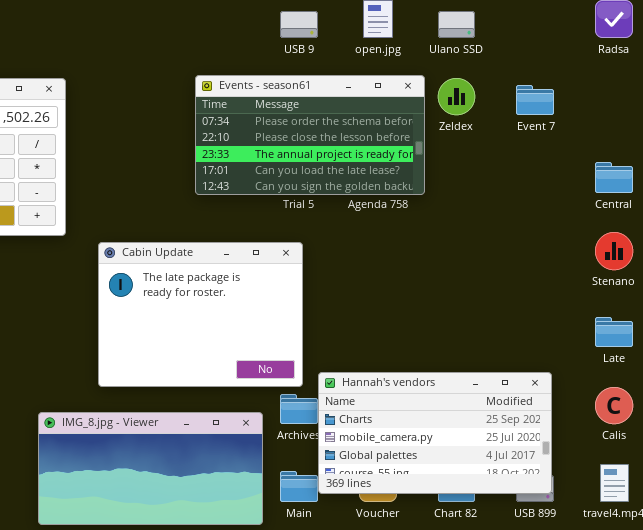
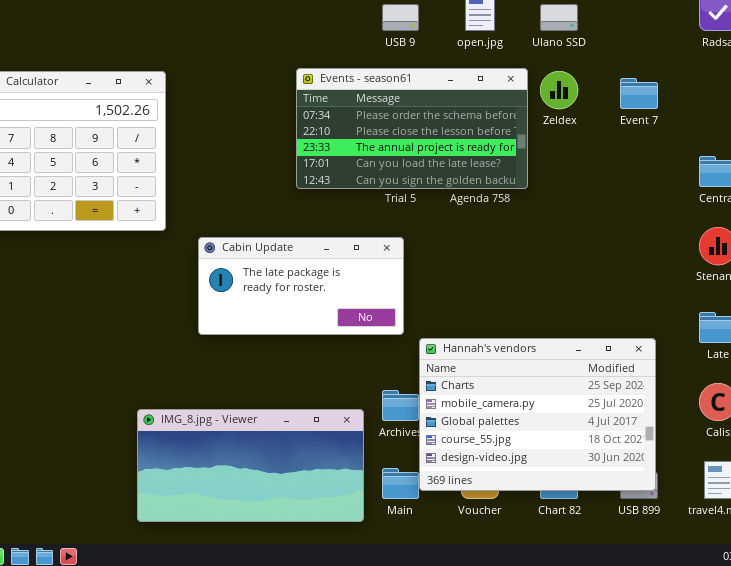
Cabin Update: [98,242,303,387] -> [198,237,404,335], resized
Hannah's vendors: [318,372,552,494] -> [419,338,656,491], resized

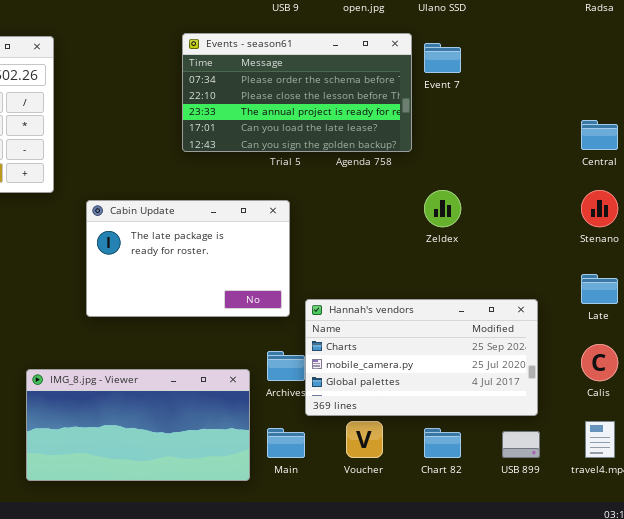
Zeldex: [540,71,578,109] -> [424,190,461,227], moved
Event 7: [620,78,658,109] -> [424,43,461,73], moved
Cabin Update: [198,237,404,335] -> [86,200,290,317], resized
Hannah's vendors: [419,338,656,491] -> [305,299,538,416], resized

